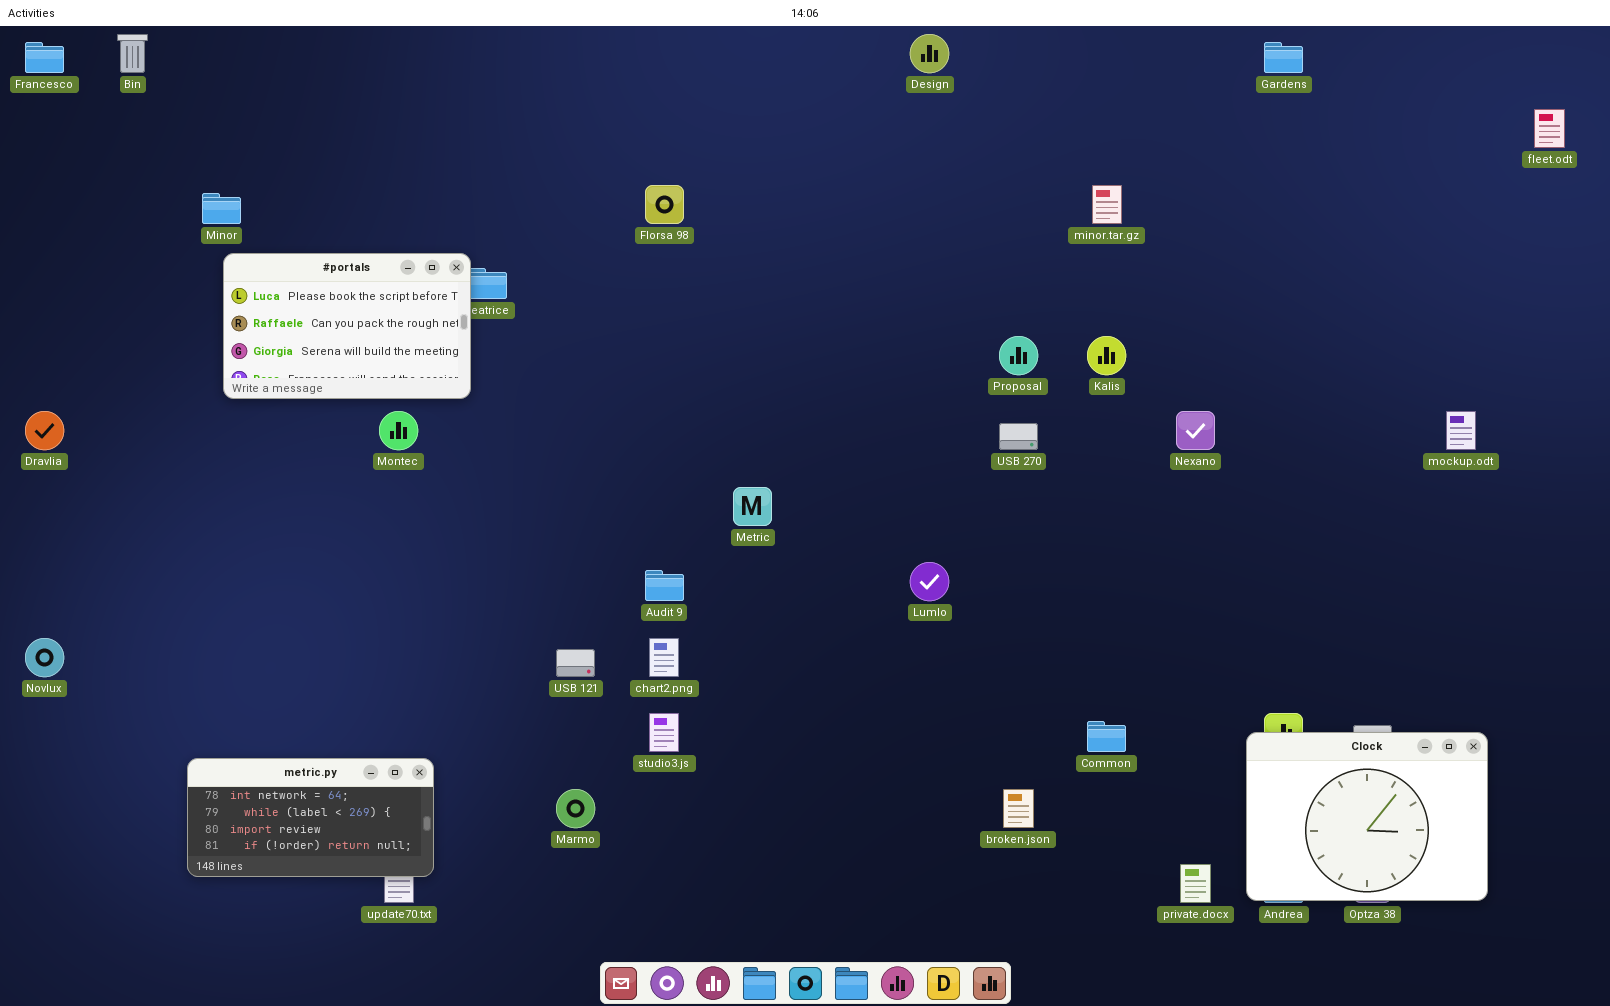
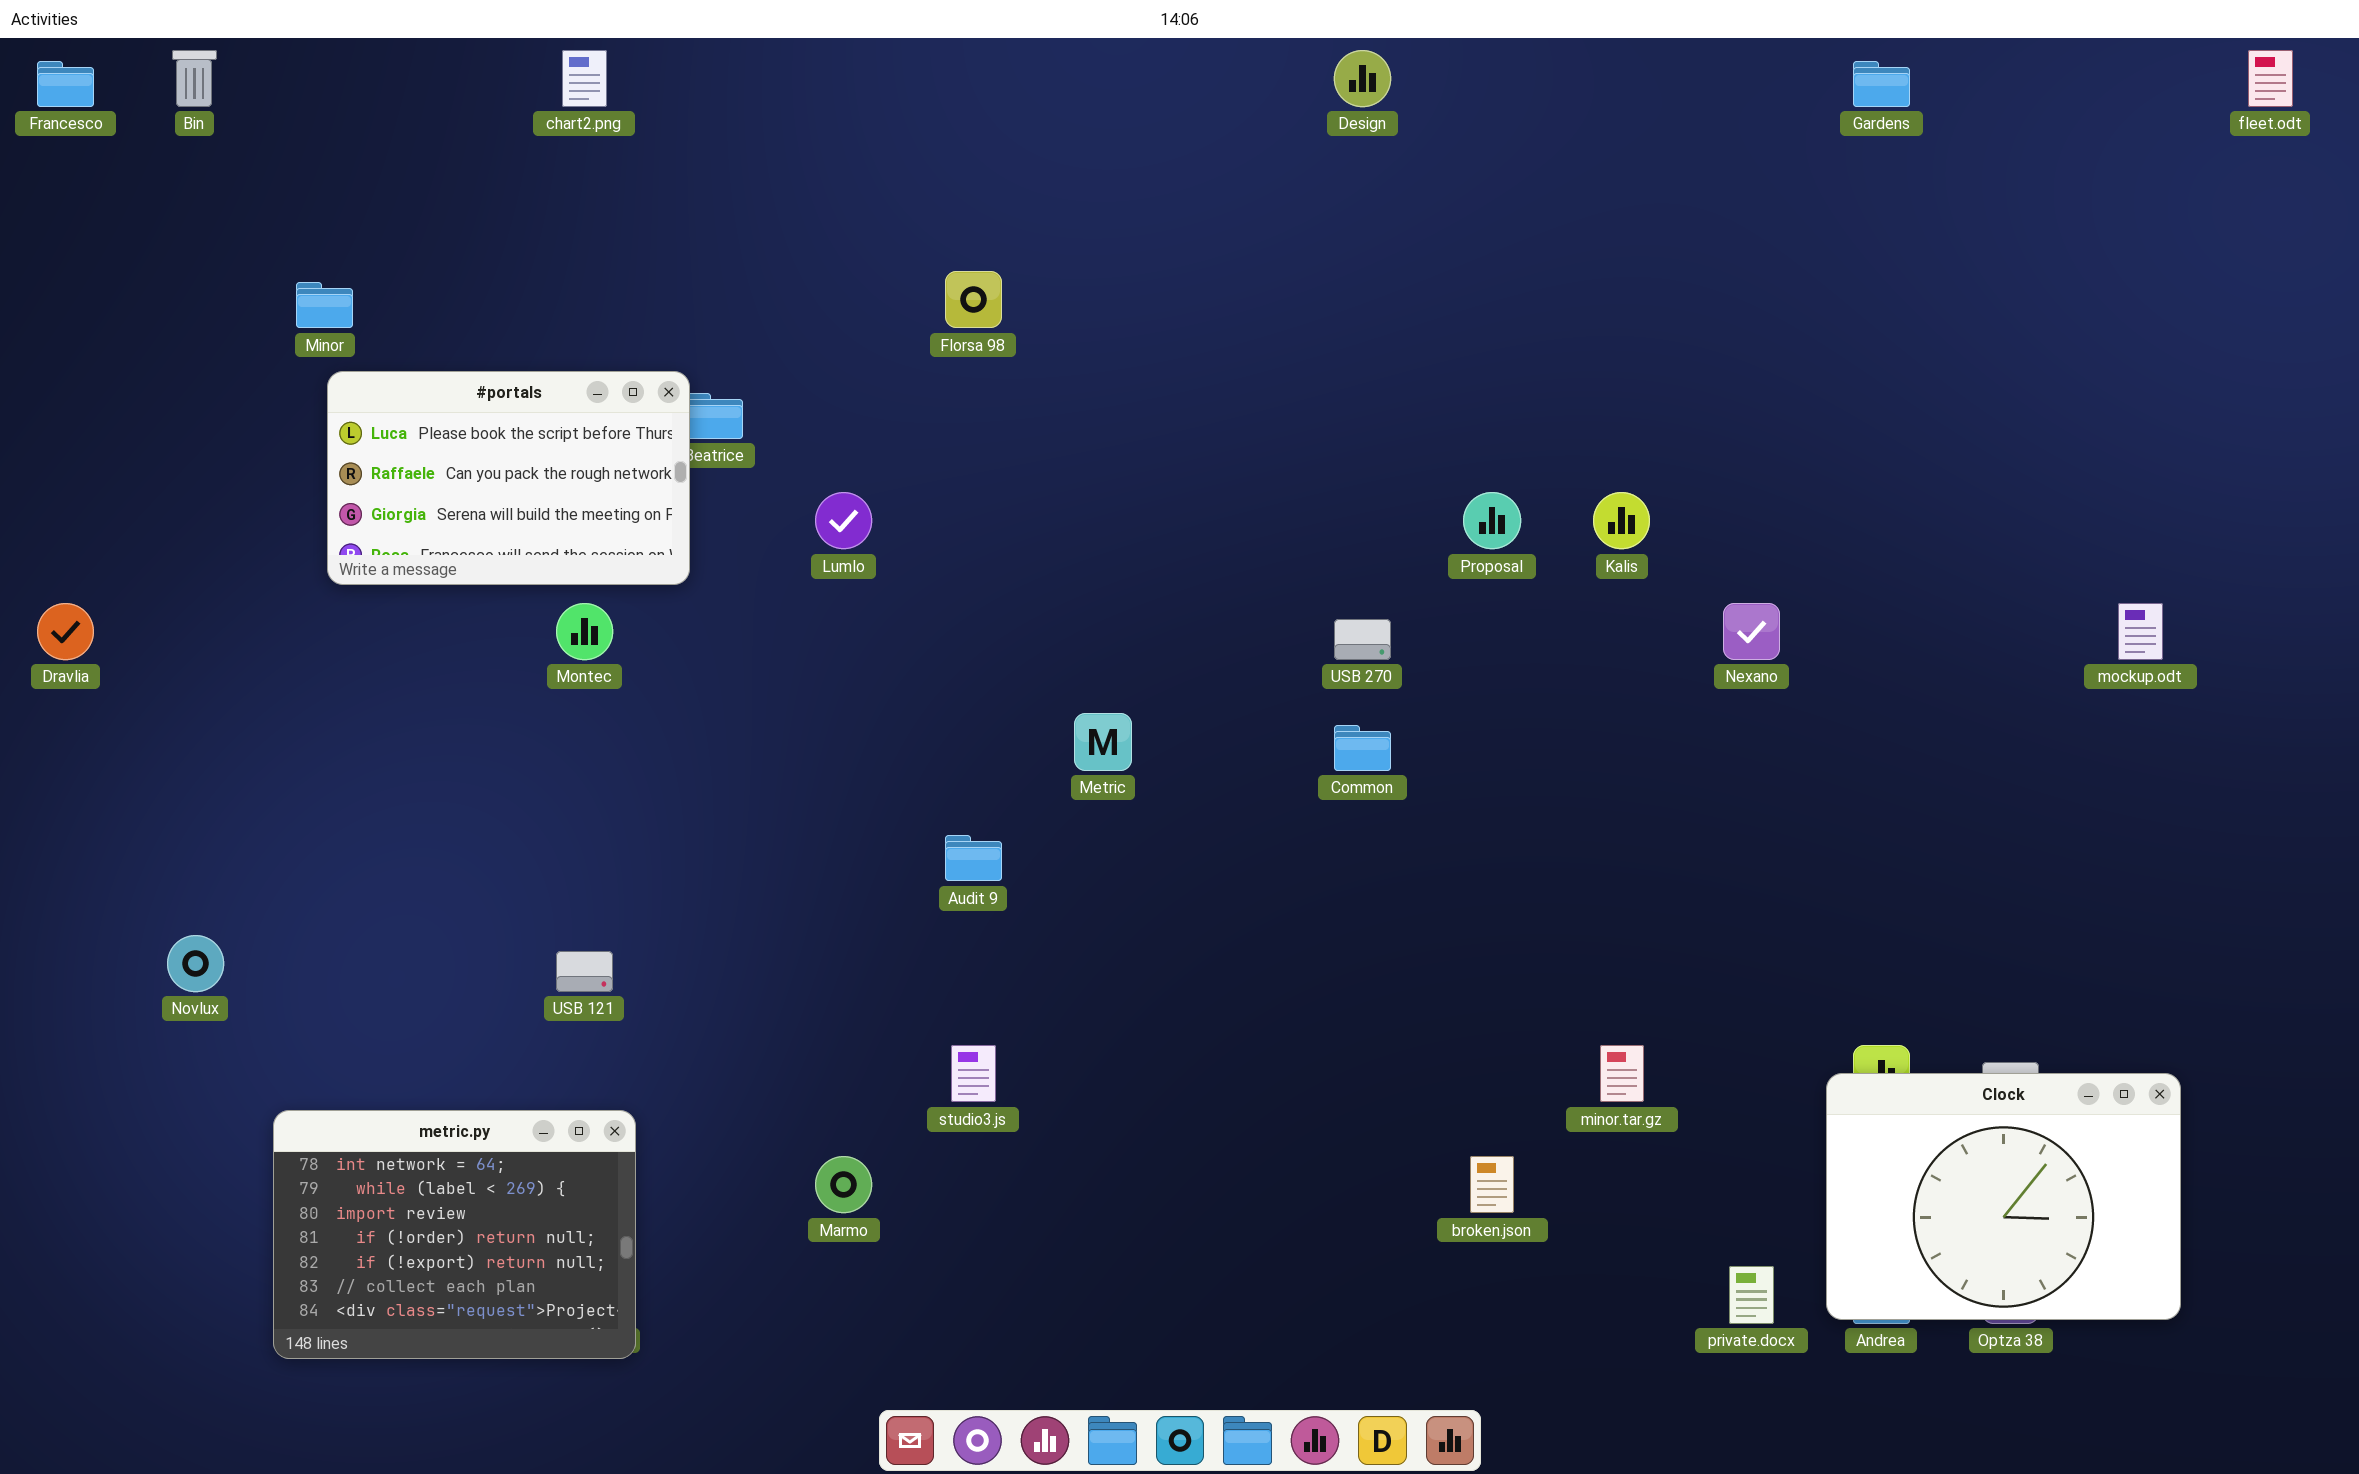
fleet.odt: [1534,109,1565,148] -> [2248,50,2293,107], moved
minor.tar.gz: [1092,185,1122,224] -> [1600,1045,1644,1102], moved
USB 270: [999,423,1038,450] -> [1334,619,1391,660], moved
Lumlo: [910,562,949,601] -> [815,492,872,549], moved
Novlux: [25,638,64,677] -> [167,935,224,992], moved
chart2.png: [649,638,679,677] -> [562,50,607,107], moved
USB 121: [556,649,595,677] -> [556,951,613,992], moved
Common: [1087,721,1126,752] -> [1334,725,1391,771], moved
metric.py: [187,758,434,877] -> [273,1110,636,1359], resized

